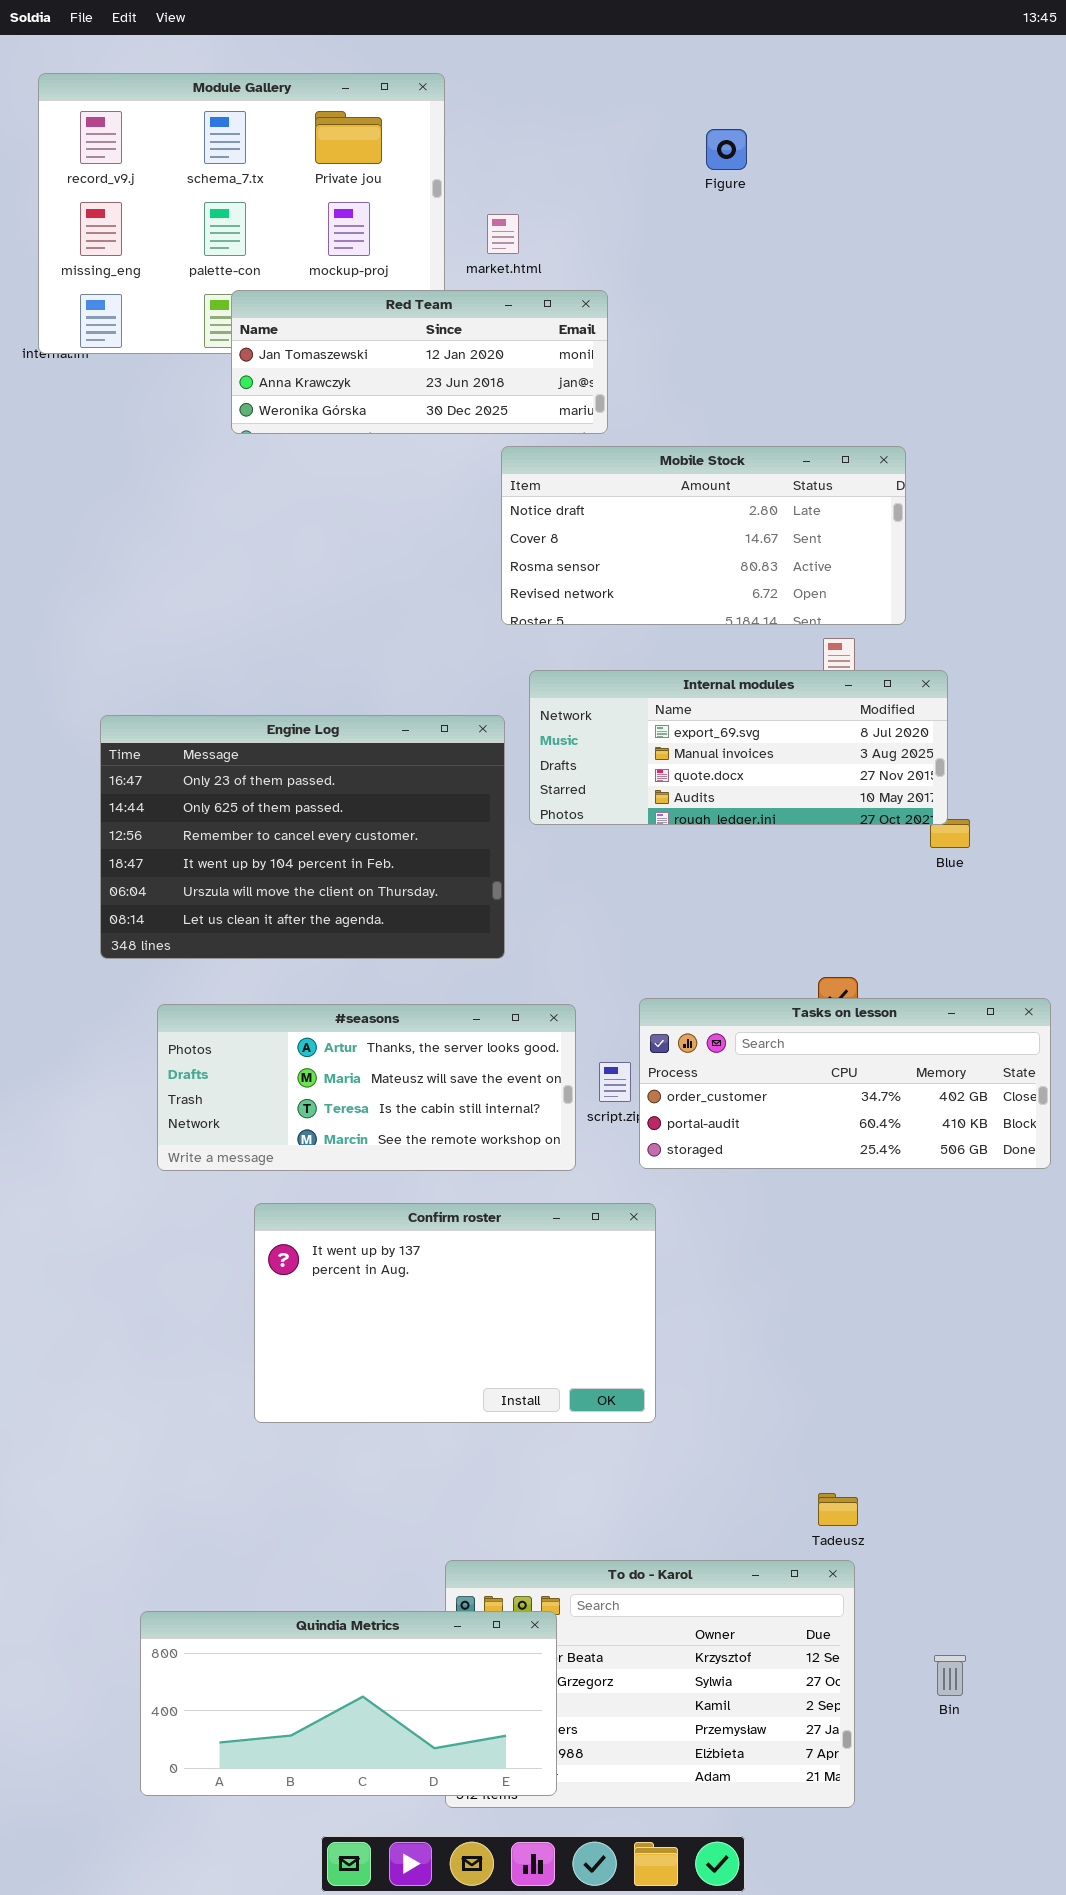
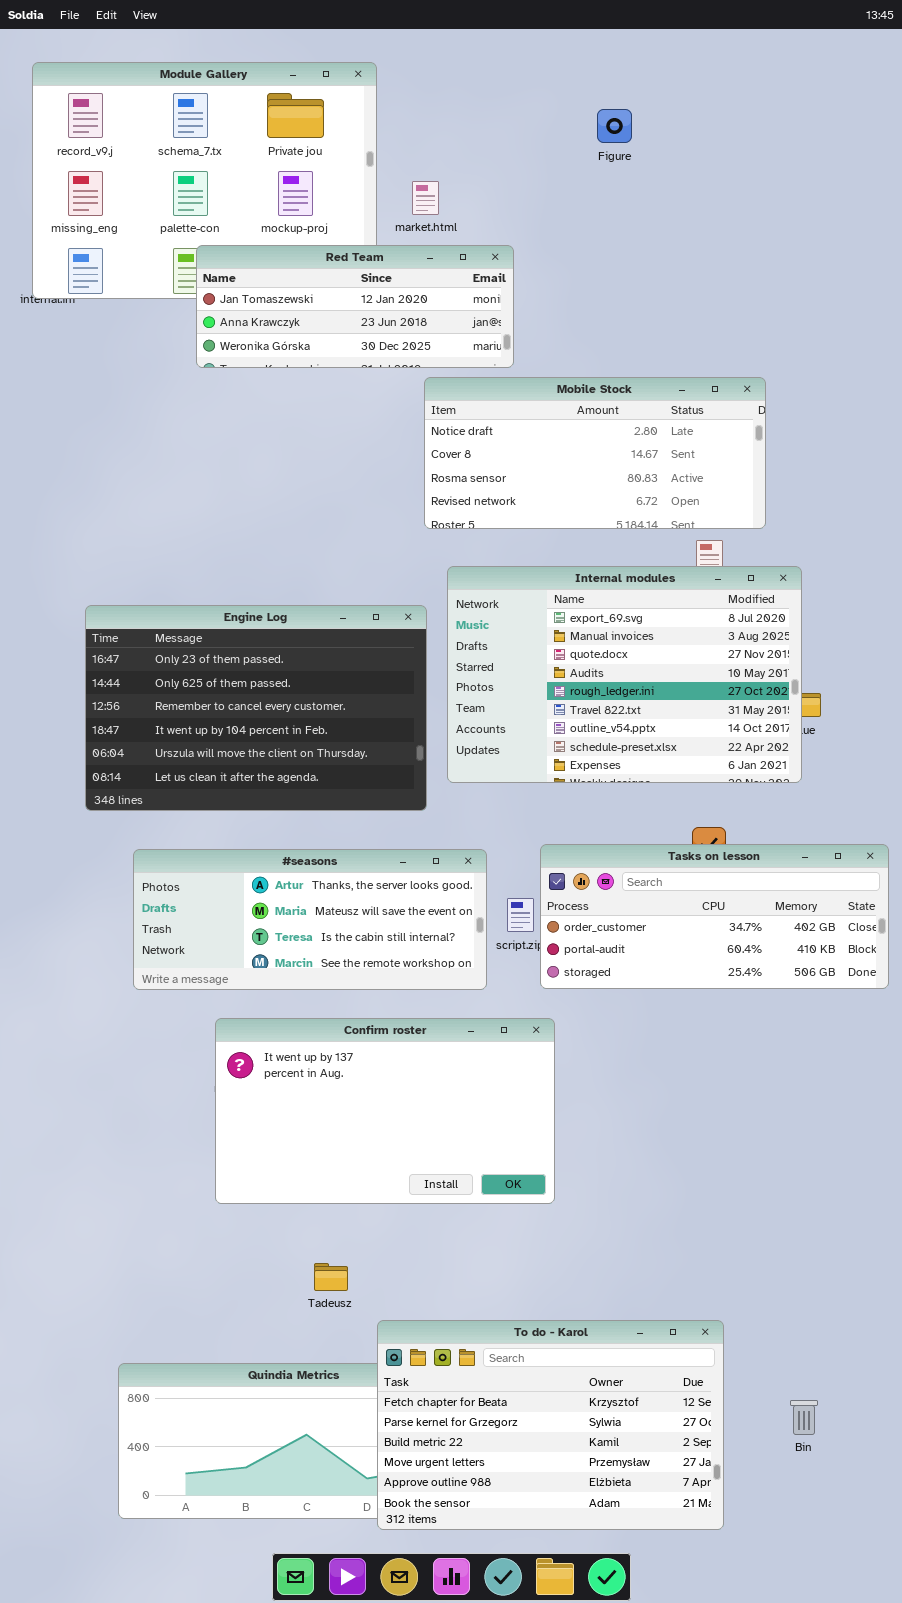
Internal modules: [529,670,948,825] -> [447,566,802,783], resized
Tadeusz: [818,1493,858,1526] -> [314,1263,348,1291], moved
To do - Karol: [445,1560,855,1808] -> [377,1320,724,1530], raised

